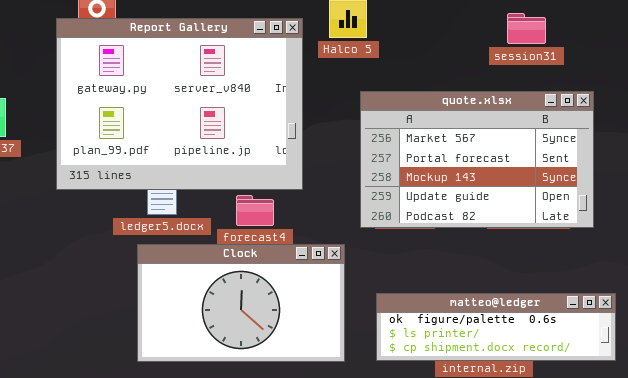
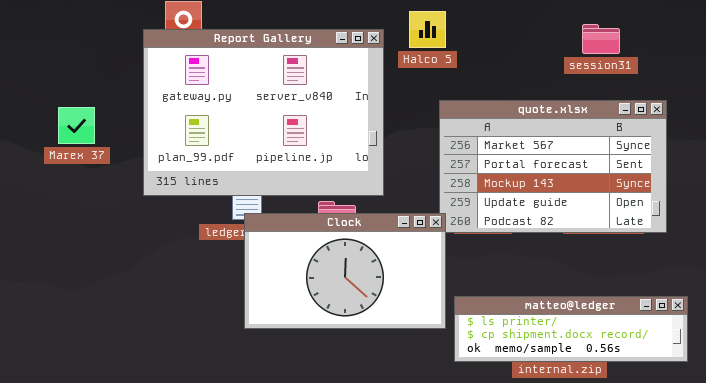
Clock: [137,244,345,362] -> [244,213,446,329], moved
matteo@ledger: [376,293,616,361] -> [454,296,688,362], scrolled down 1 row

